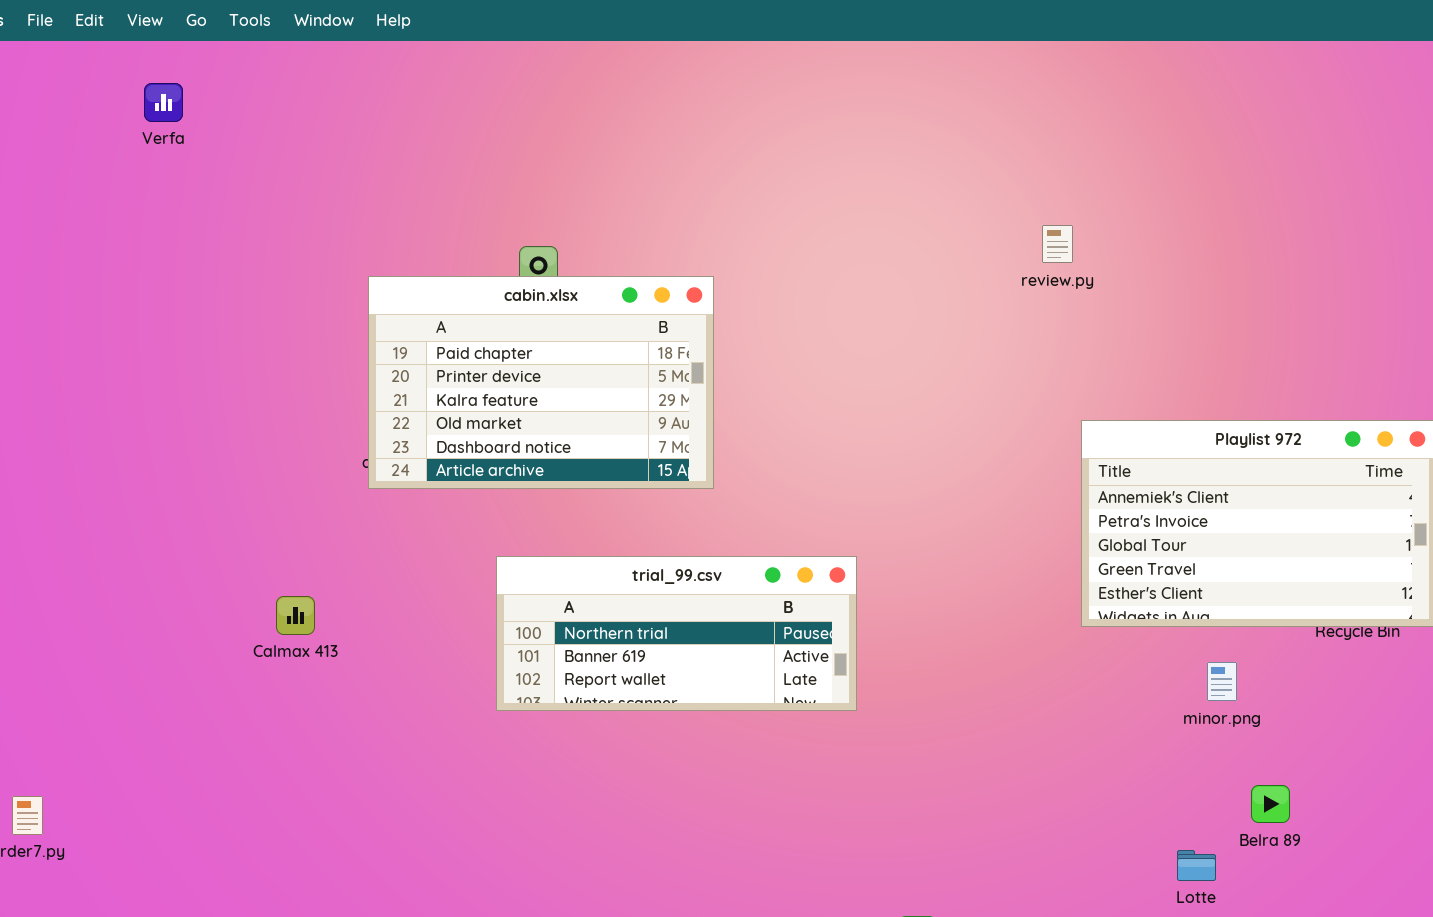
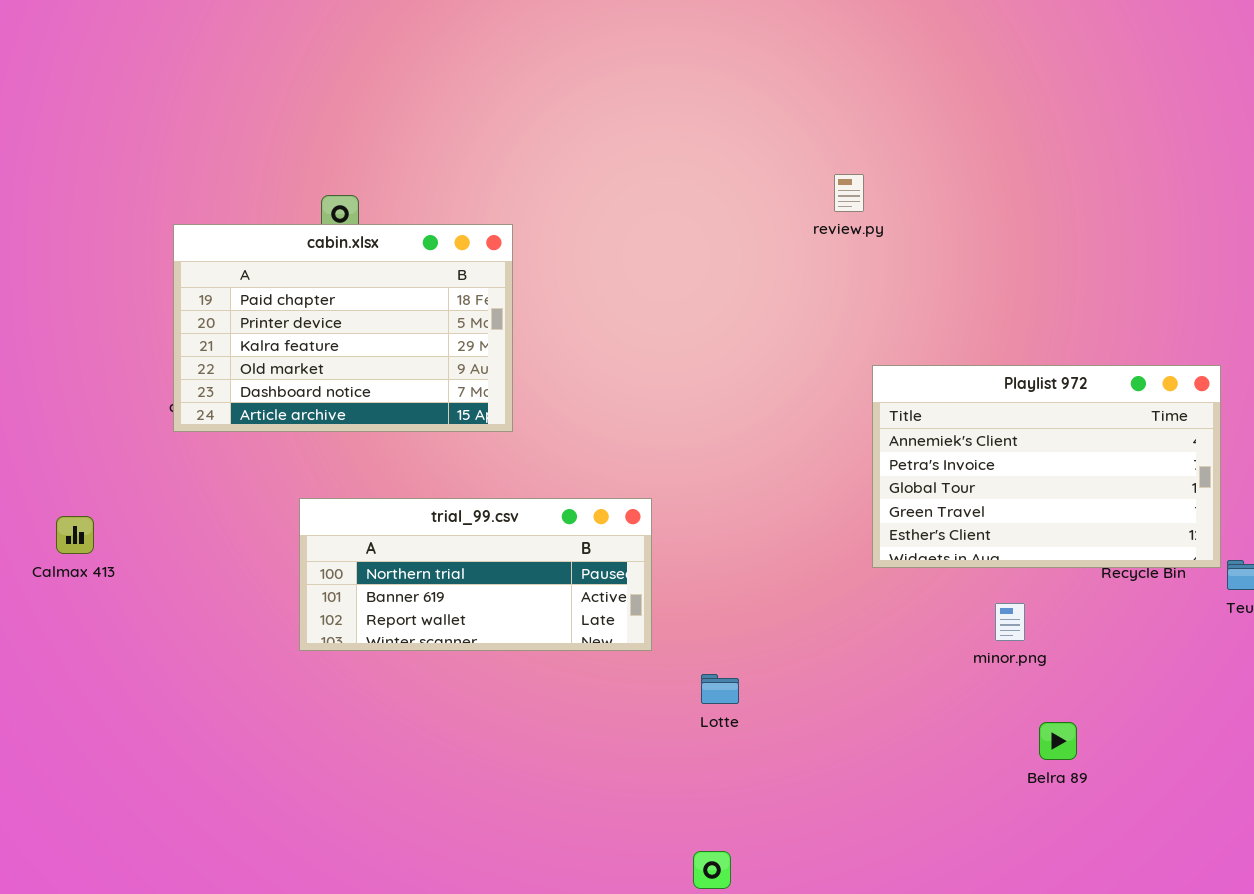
Calmax 413: [276,596,315,635] -> [56,516,94,554], moved
Lotte: [1177,850,1216,881] -> [701,674,739,704], moved

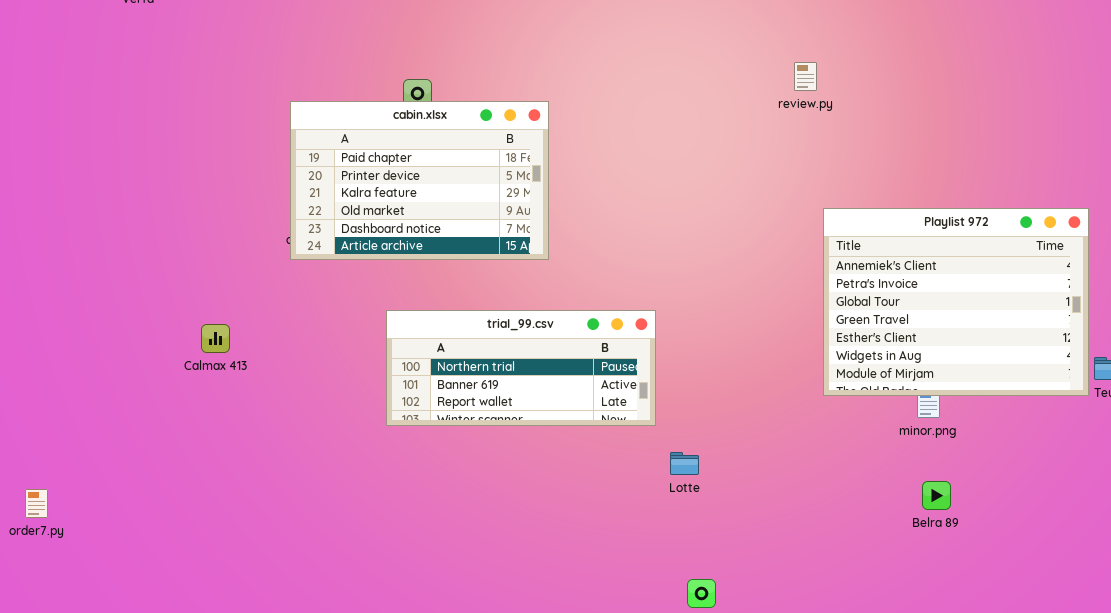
Playlist 972: [872,365,1221,568] -> [823,208,1089,396], resized
Lotte: [701,674,739,704] -> [670,452,699,475], moved
Belra 89: [1039,722,1077,760] -> [922,481,951,510], moved

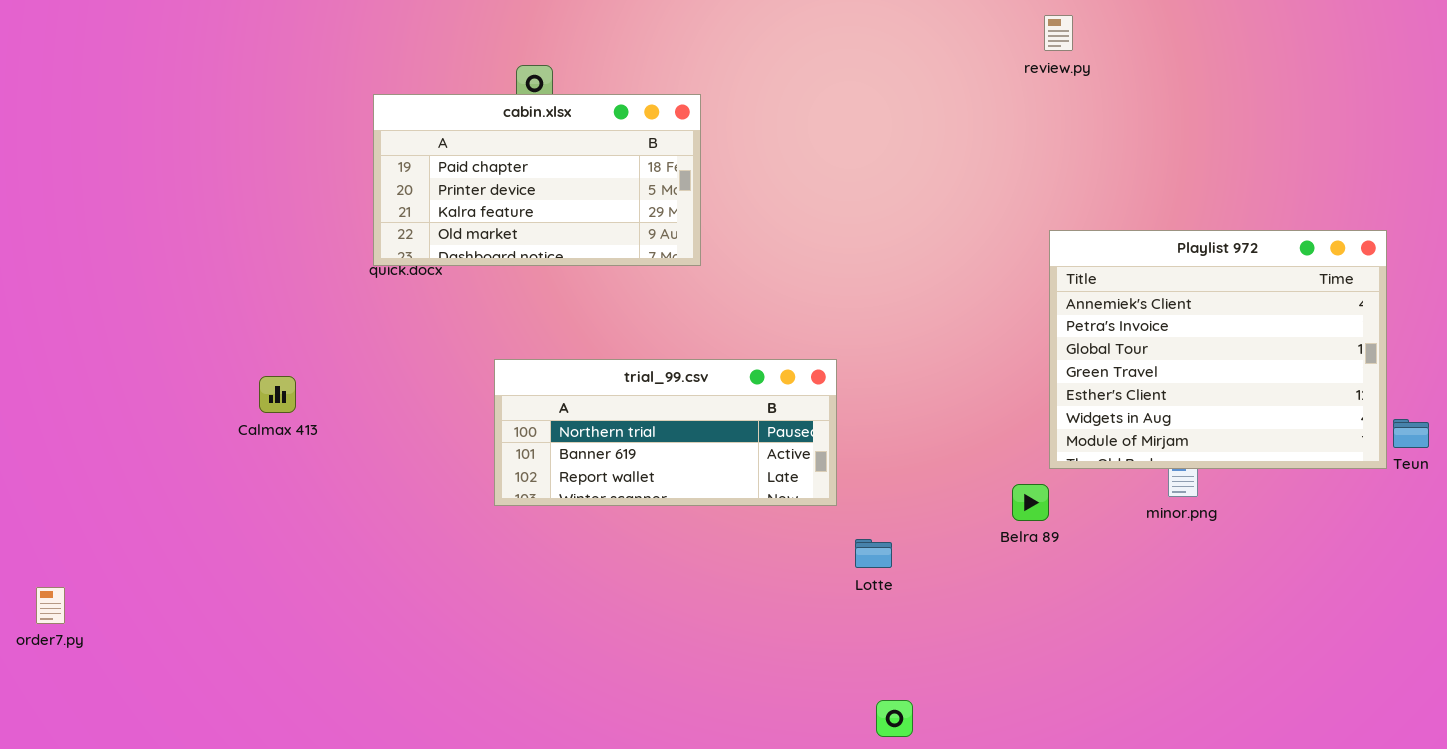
review.py: [794,62,817,91] -> [1044,15,1073,51], moved
cabin.xlsx: [290,101,549,260] -> [373,94,701,266], resized
Belra 89: [922,481,951,510] -> [1012,484,1049,521], moved

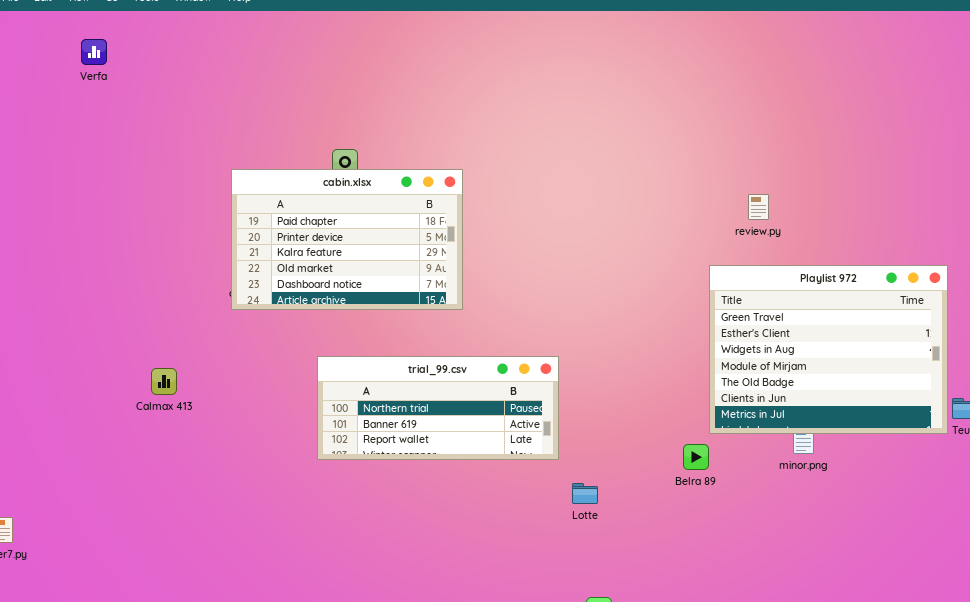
review.py: [1044,15,1073,51] -> [748,194,769,220], moved
cabin.xlsx: [373,94,701,266] -> [231,169,463,310], resized
Playlist 972: [1049,230,1387,469] -> [709,265,948,434], scrolled down 3 rows

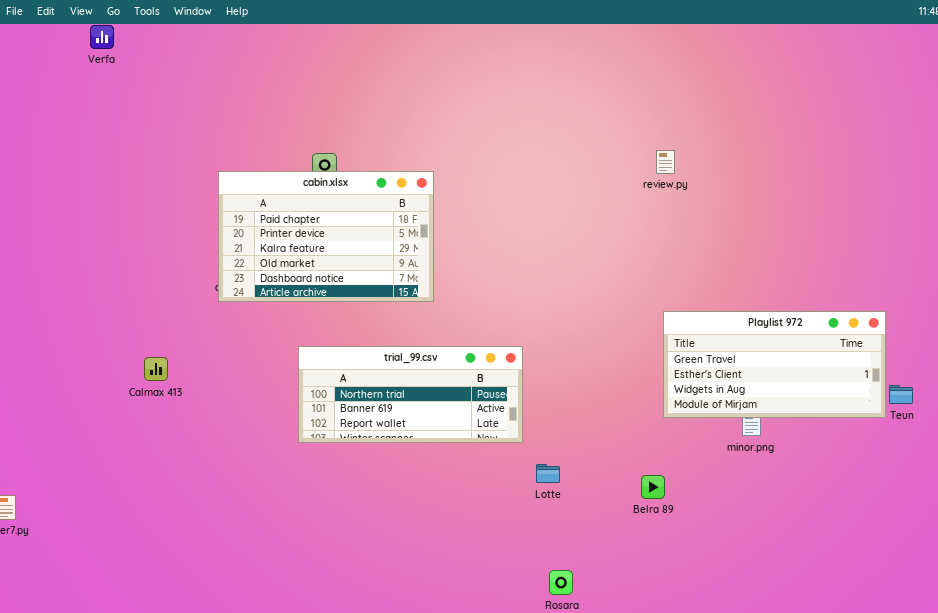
Verfa: [81,39,107,65] -> [90,25,114,49], moved
review.py: [748,194,769,220] -> [656,150,675,174], moved
Playlist 972: [709,265,948,434] -> [663,311,886,418], resized
Belra 89: [683,444,709,470] -> [641,475,665,499], moved

